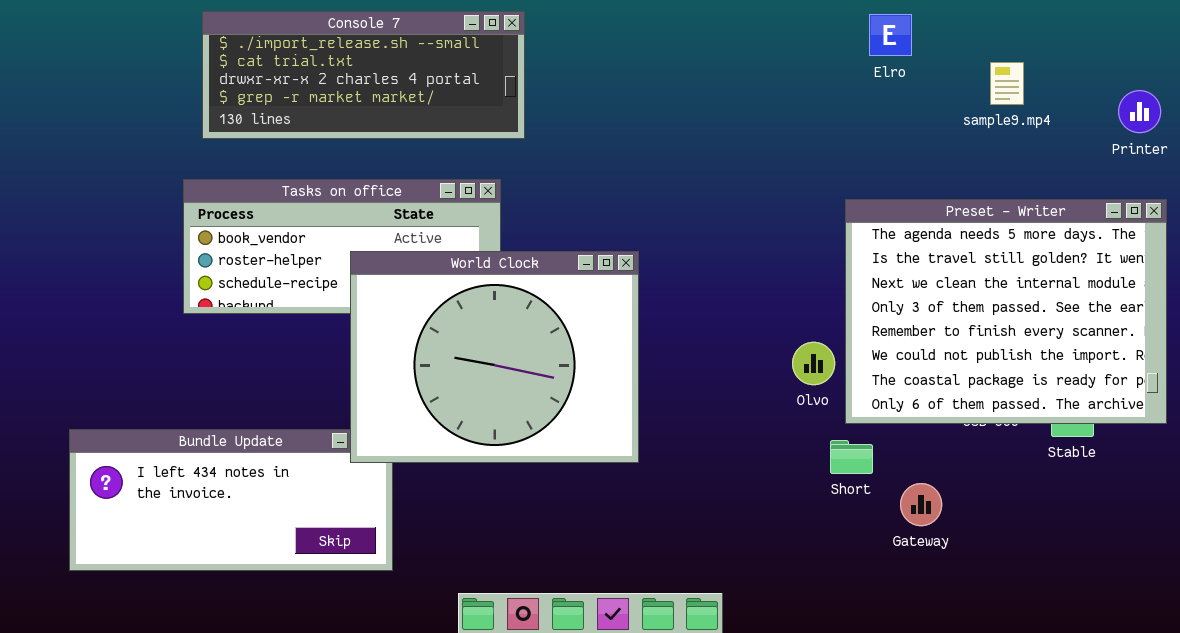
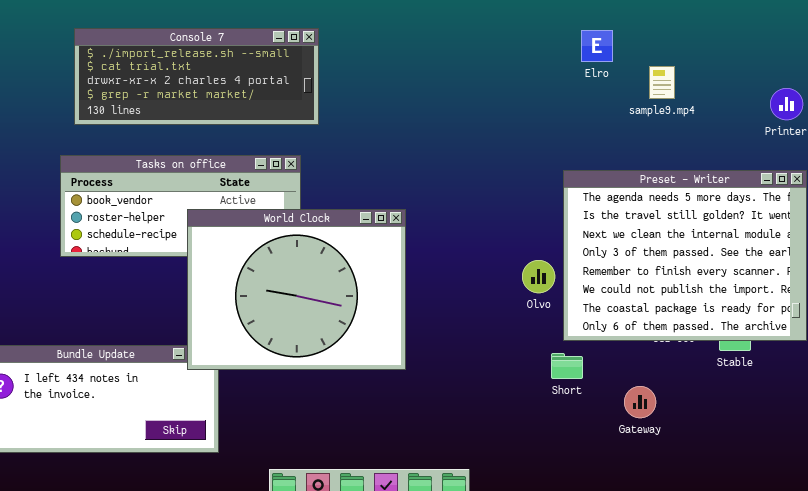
sample9.mp4: [990,62,1024,105] -> [649,66,675,99], moved
Olvo: [792,342,835,385] -> [522,260,555,293], moved
Gateway: [900,483,942,526] -> [624,386,656,418], moved

